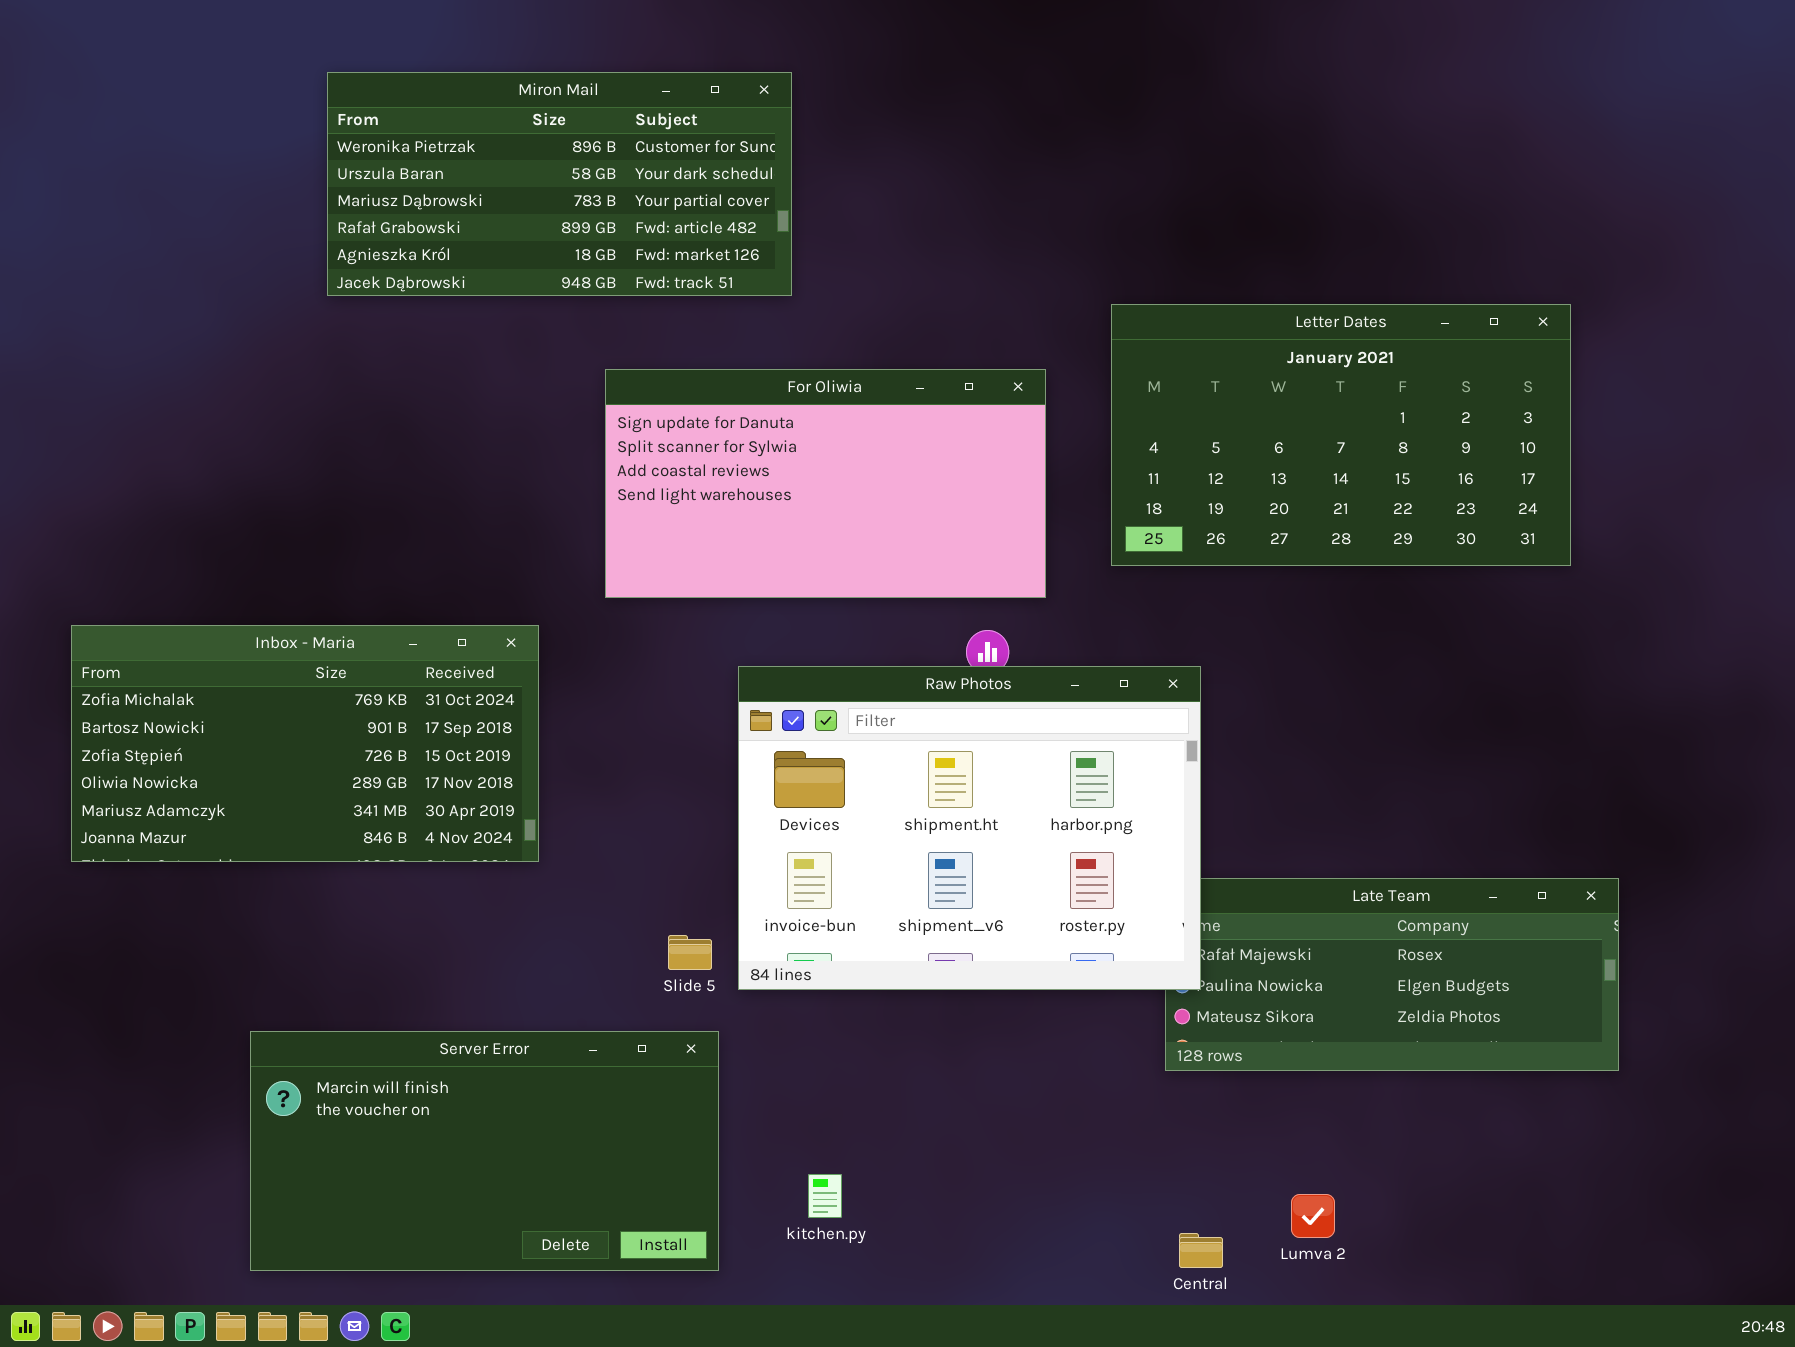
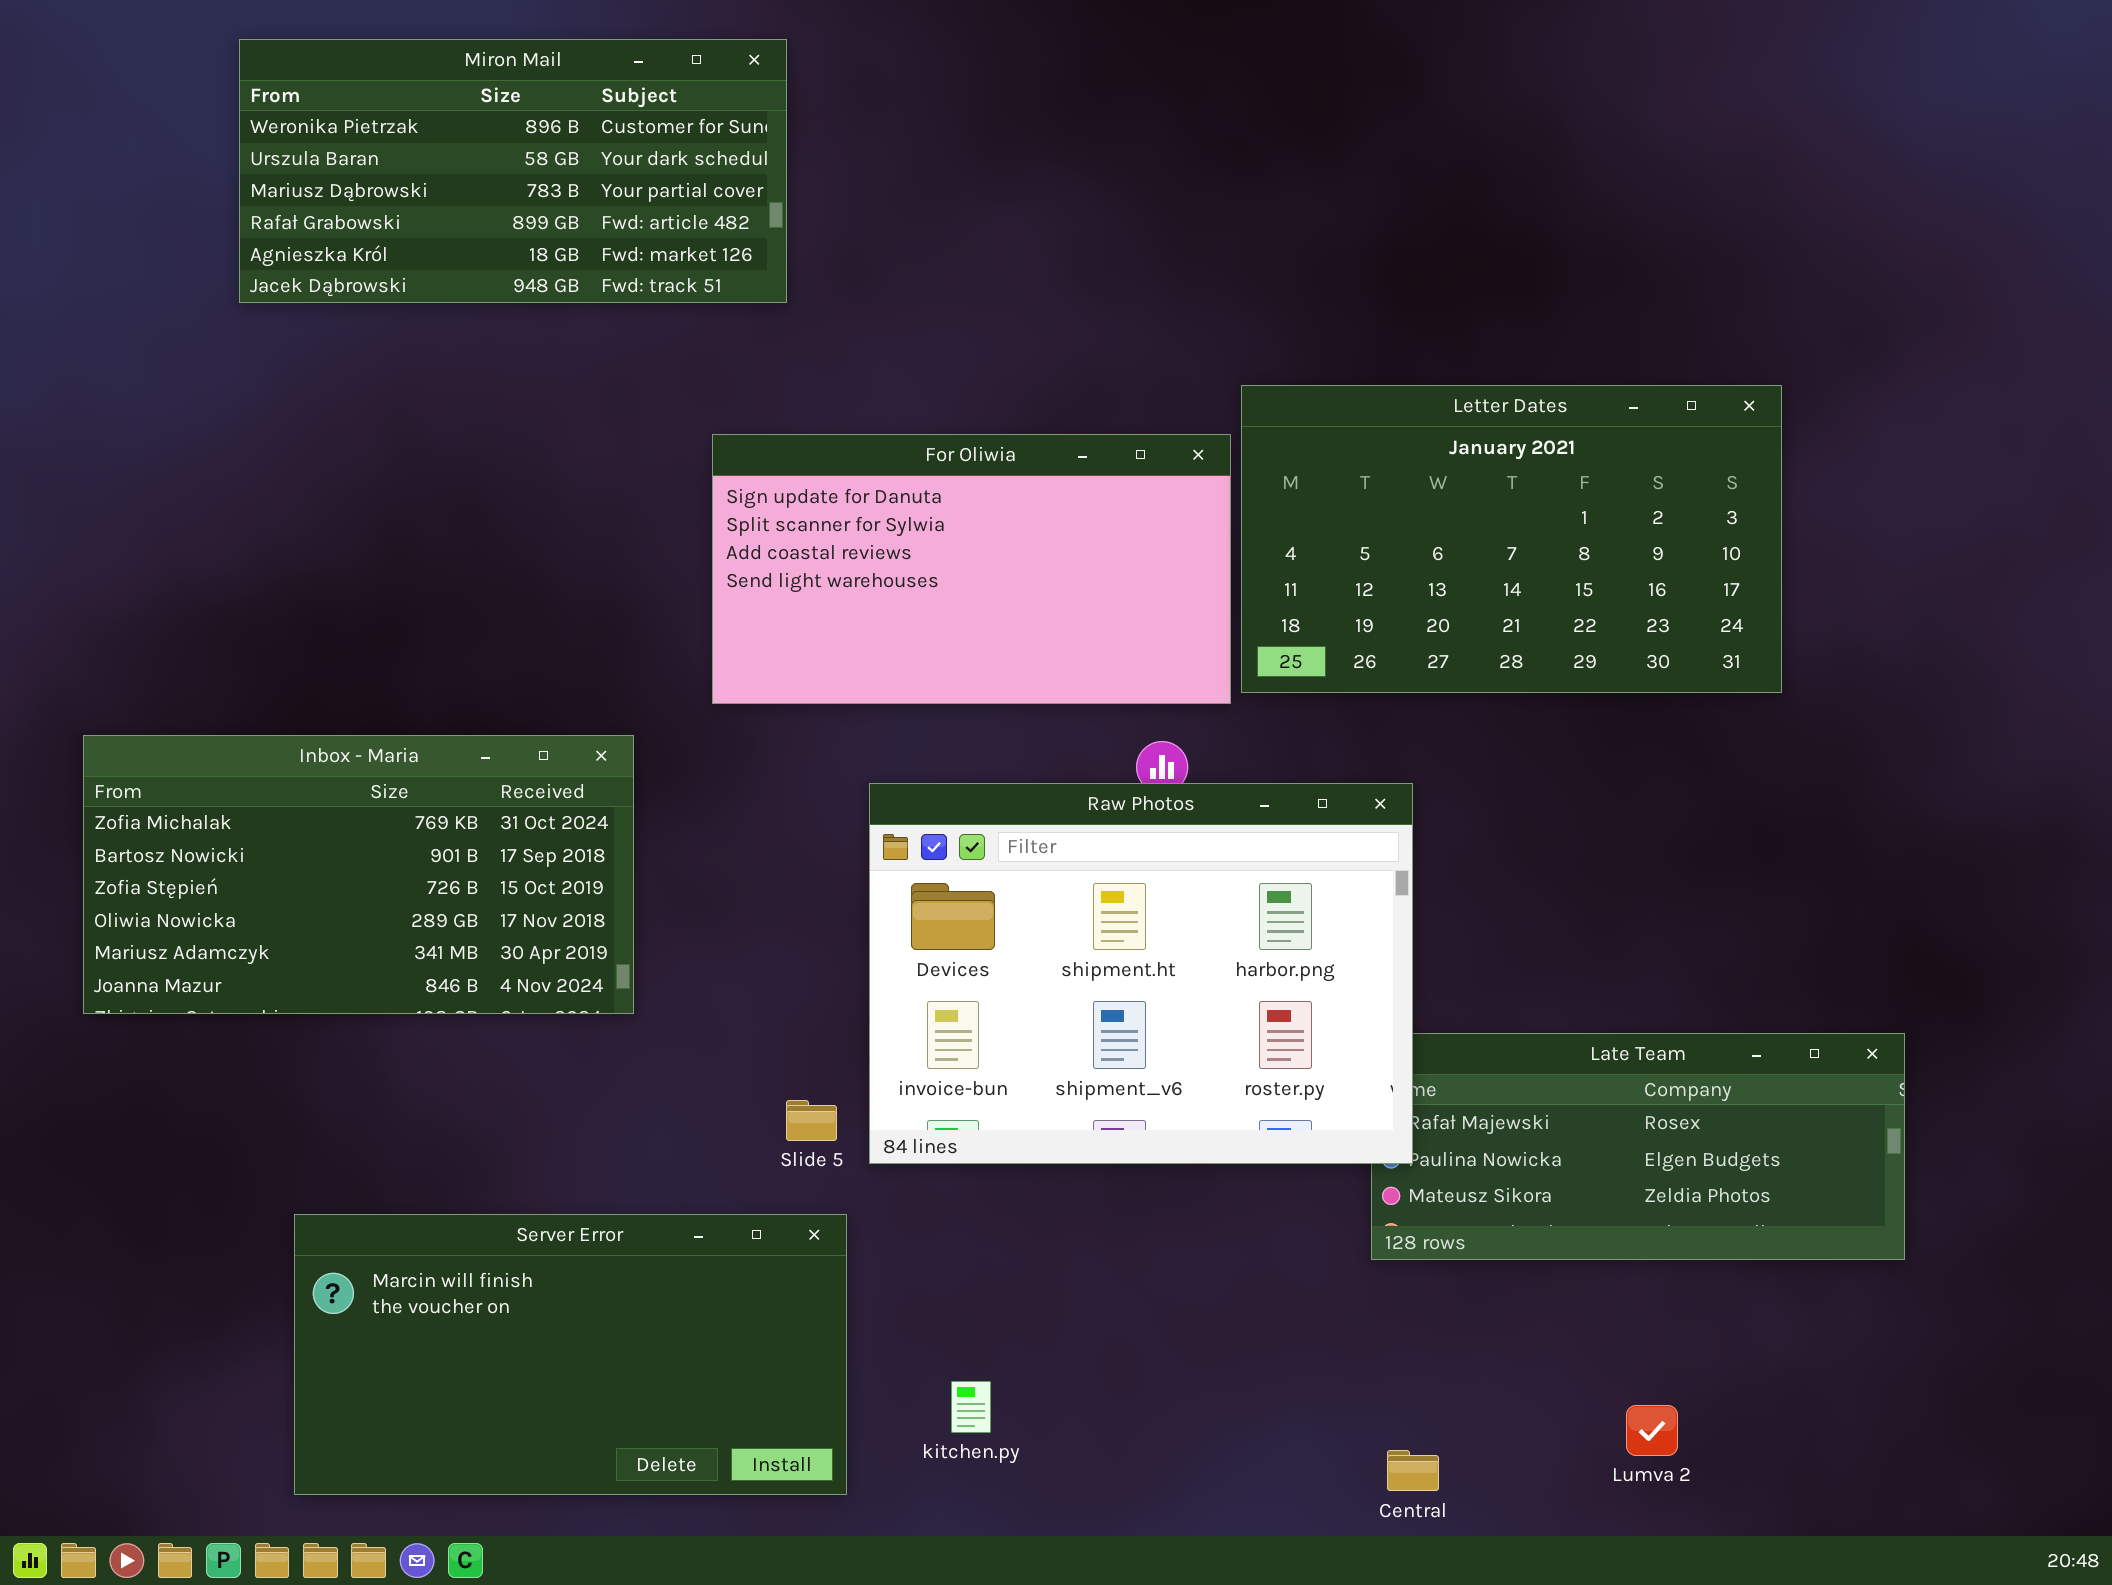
Miron Mail: [327,72,792,296] -> [239,39,787,303], moved
Letter Dates: [1111,304,1571,566] -> [1241,385,1782,693], moved
Lumva 2: [1291,1194,1335,1238] -> [1626,1405,1678,1456], moved

